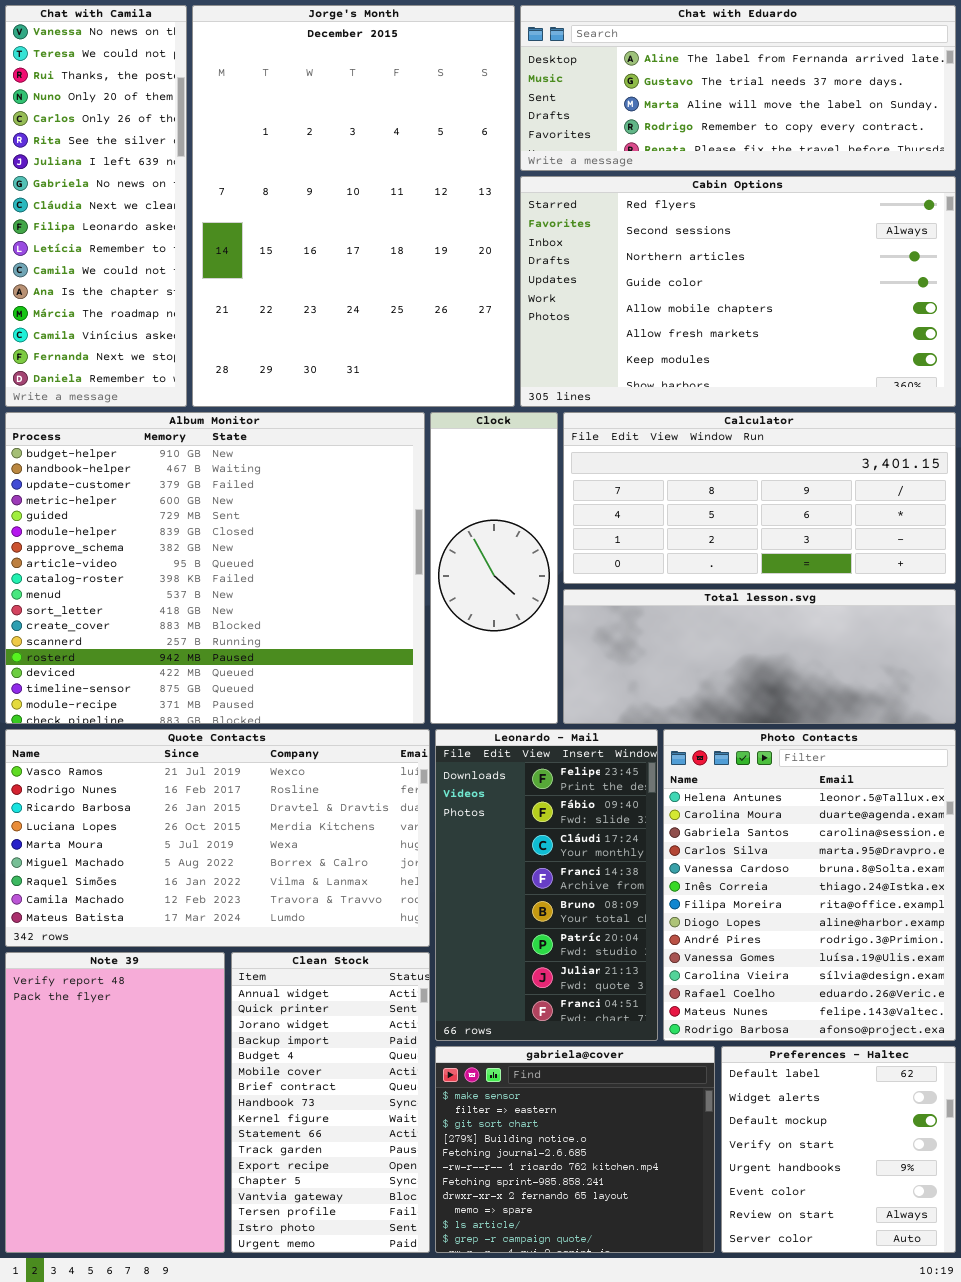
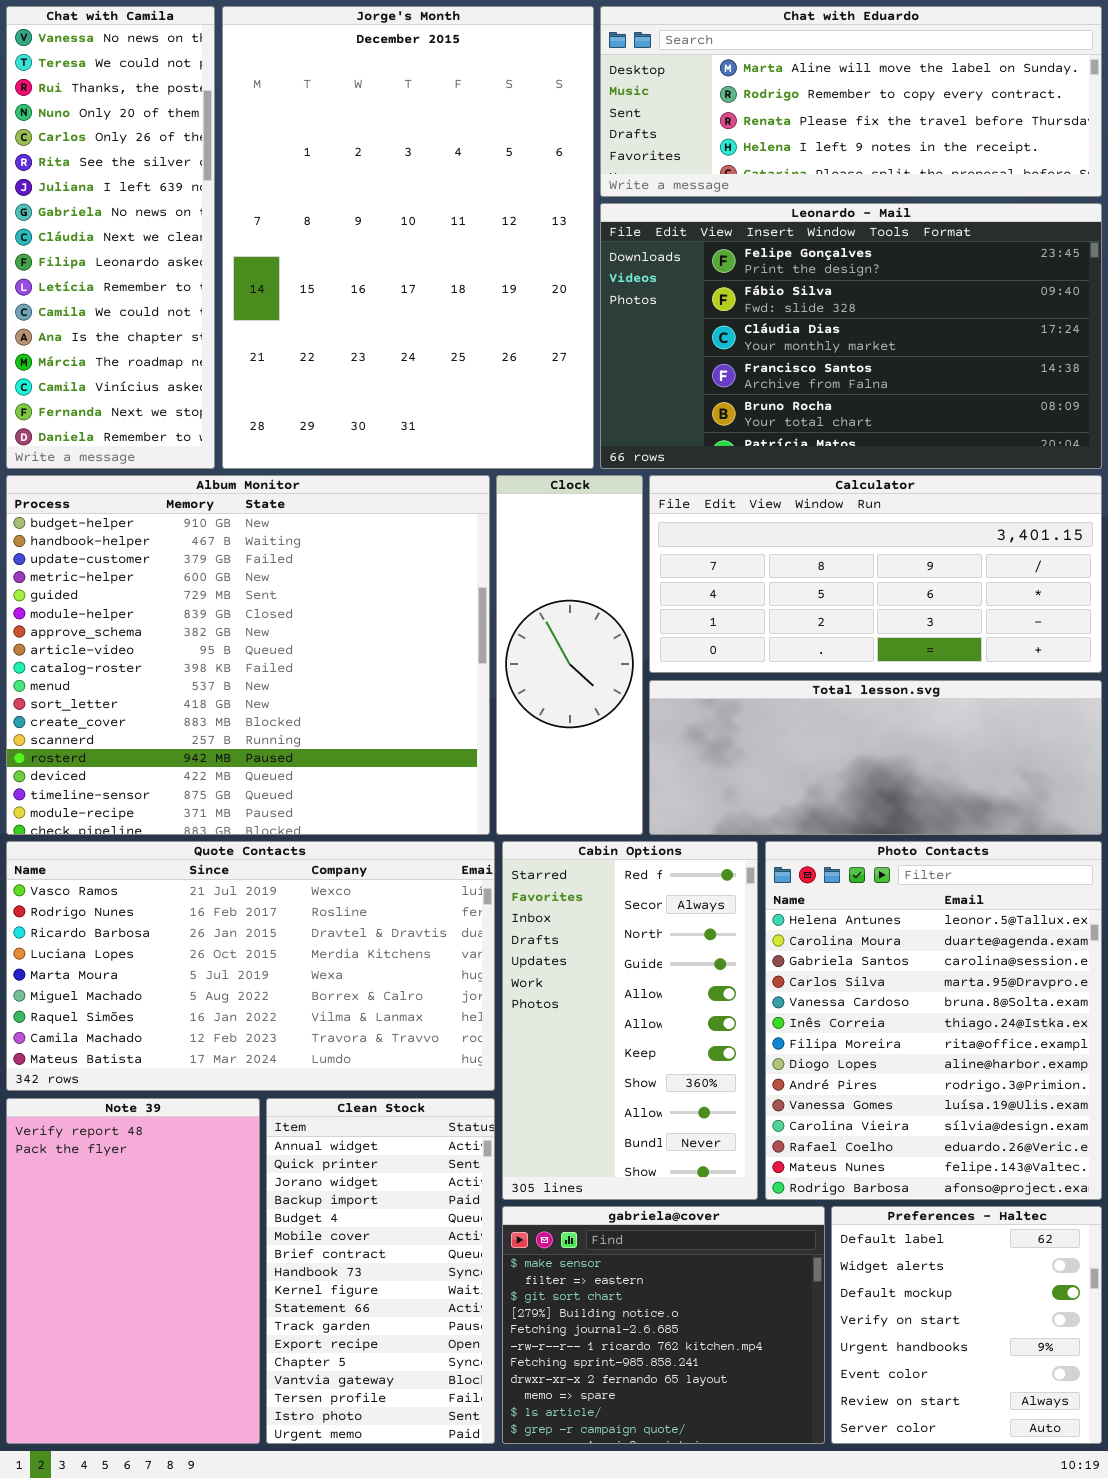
Chat with Eduardo: [520,5,956,171] -> [600,6,1102,197], scrolled down 2 rows
Cabin Options: [520,176,956,407] -> [502,841,758,1200], moved, resized
Leonardo - Mail: [435,729,658,1041] -> [600,203,1102,469], moved, resized

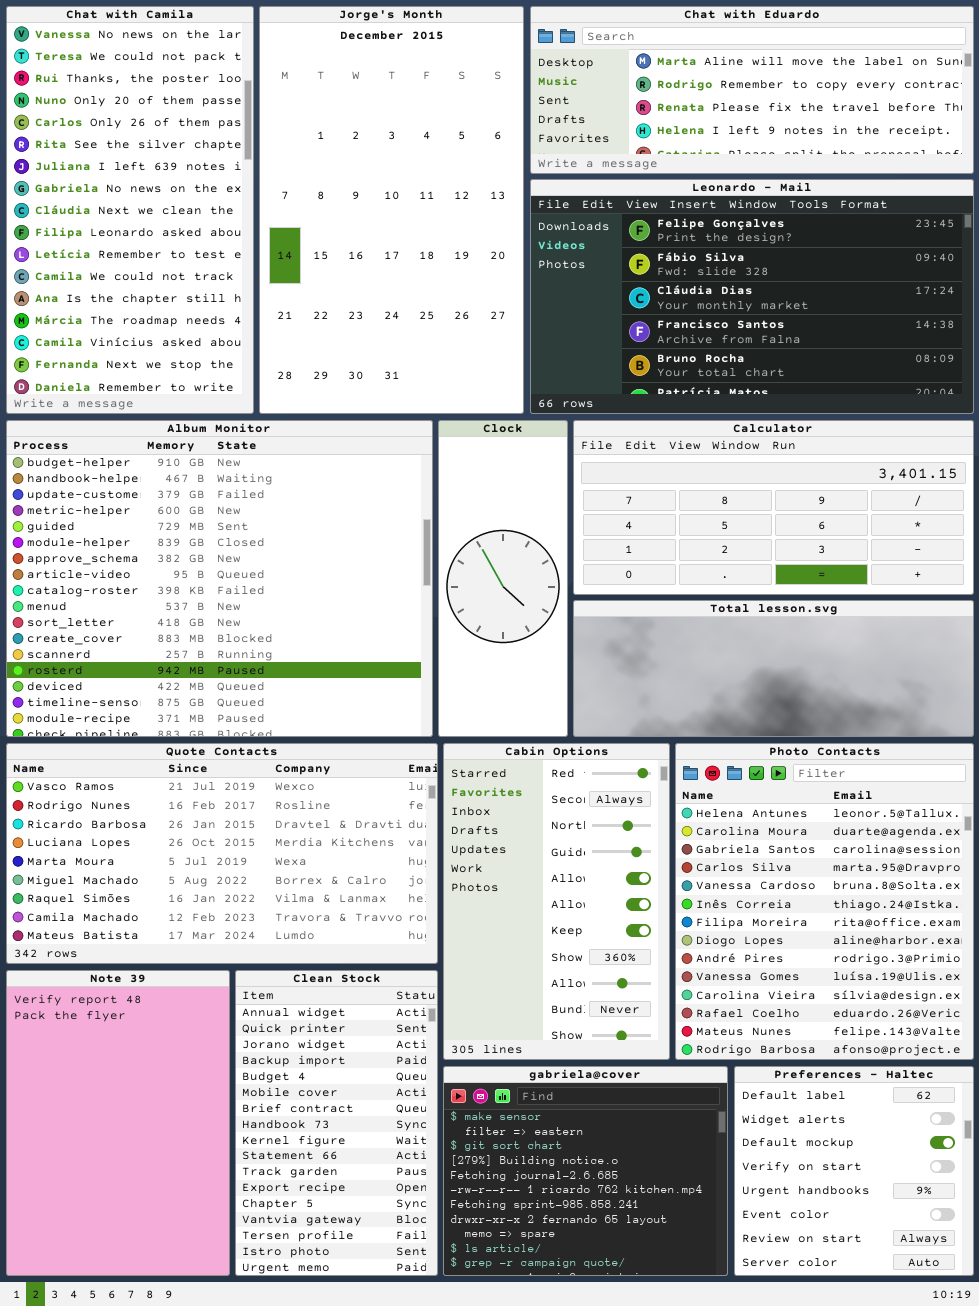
Chat with Camila: [6,6,215,469] -> [6,6,254,414], resized
Jorge's Month: [222,6,594,469] -> [259,6,524,414], resized

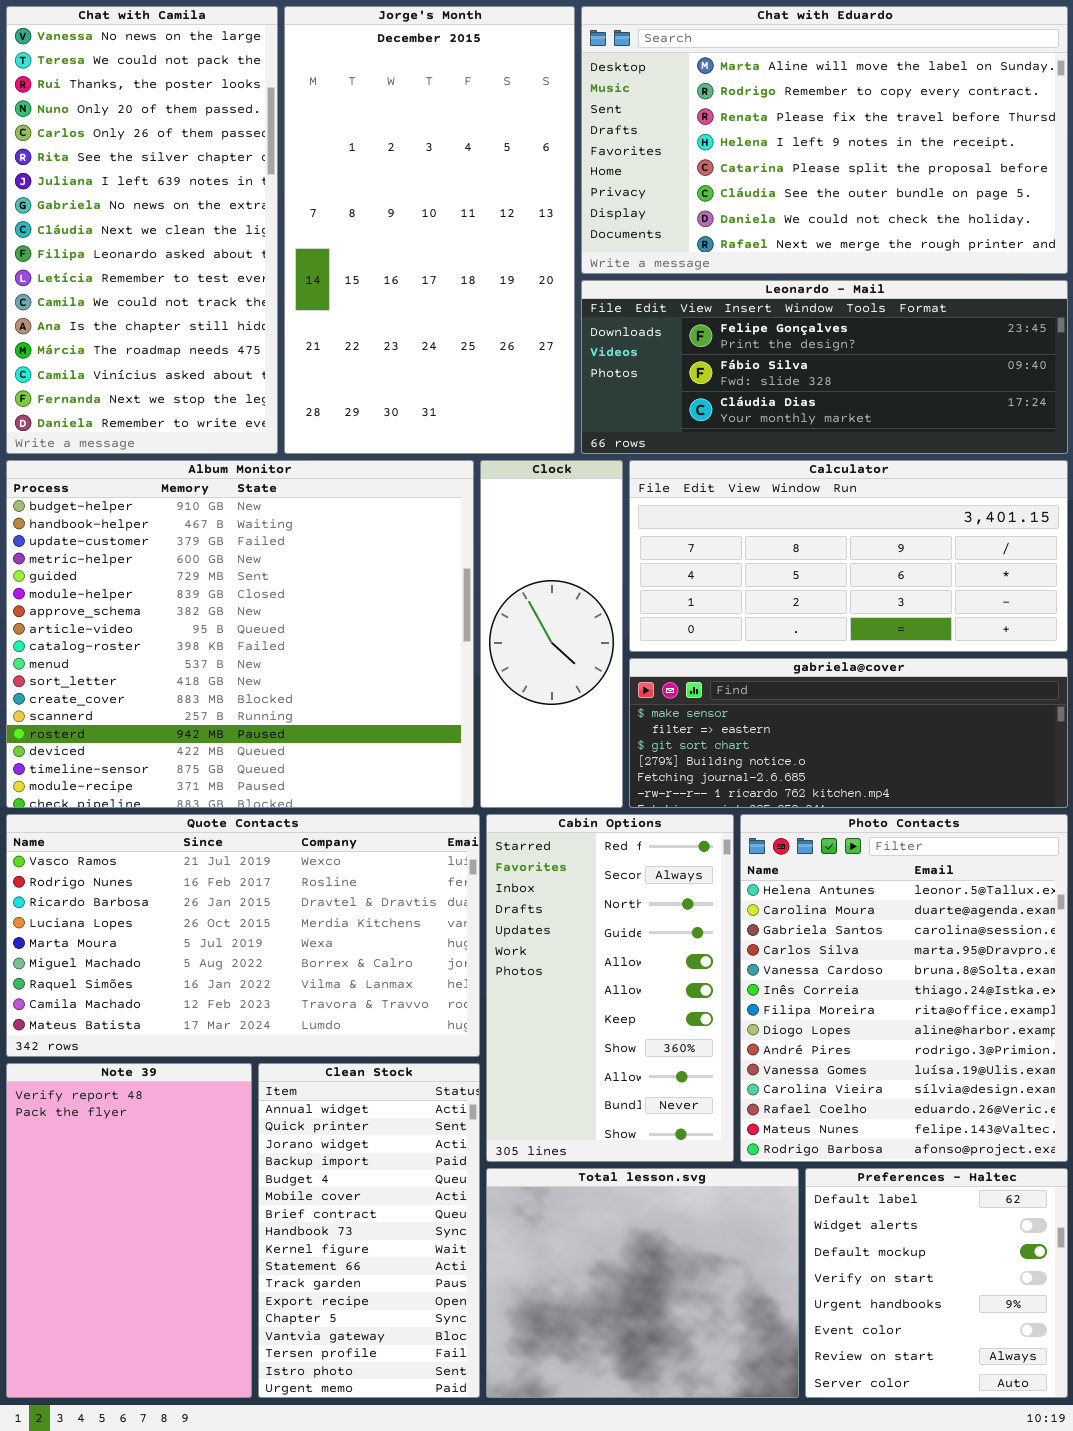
Chat with Eduardo: [530,6,974,174] -> [581,6,1068,274], resized
Leonardo - Mail: [530,179,974,414] -> [581,280,1068,454], resized
Total lesson.svg: [573,600,974,737] -> [486,1168,799,1398], moved, resized
gabriela@cover: [443,1066,728,1276] -> [629,658,1068,808], moved, resized

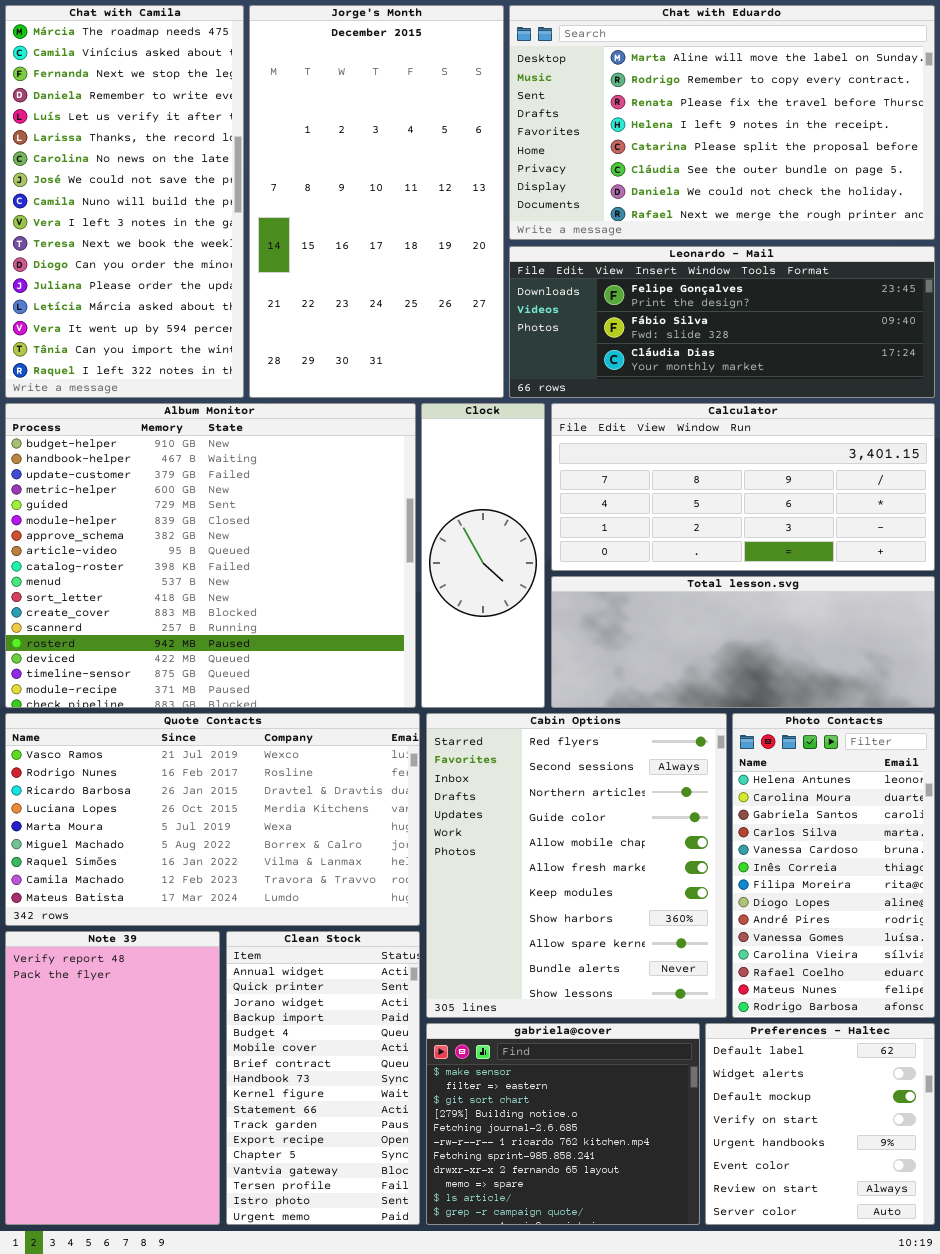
Chat with Camila: [6,6,278,454] -> [5,5,244,398], scrolled down 13 rows
gabriela@cover: [629,658,1068,808] -> [426,1023,700,1225], moved, resized
Cabin Options: [486,814,734,1162] -> [426,713,727,1018], resized
Photo Contacts: [740,814,1068,1162] -> [732,713,935,1018], resized
Total lesson.svg: [486,1168,799,1398] -> [551,576,935,708], moved, resized

